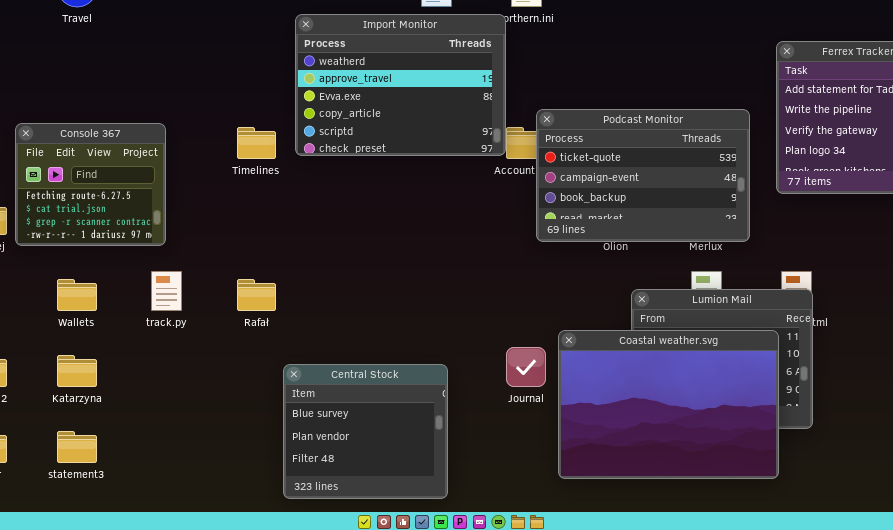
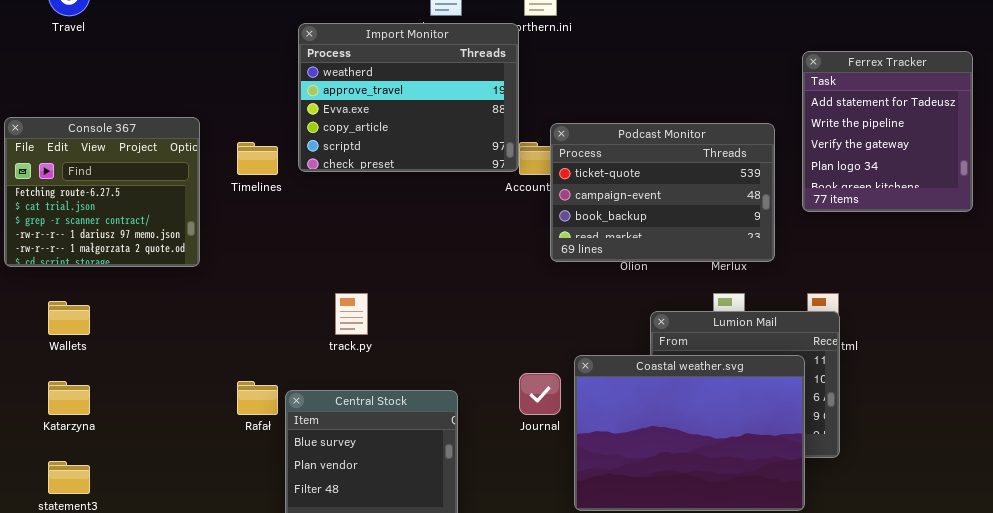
Console 367: [15,123,166,246] -> [4,117,200,267], resized
track.py: [151,271,182,311] -> [335,293,368,335], moved
Rafał: [237,279,276,311] -> [237,381,278,415], moved

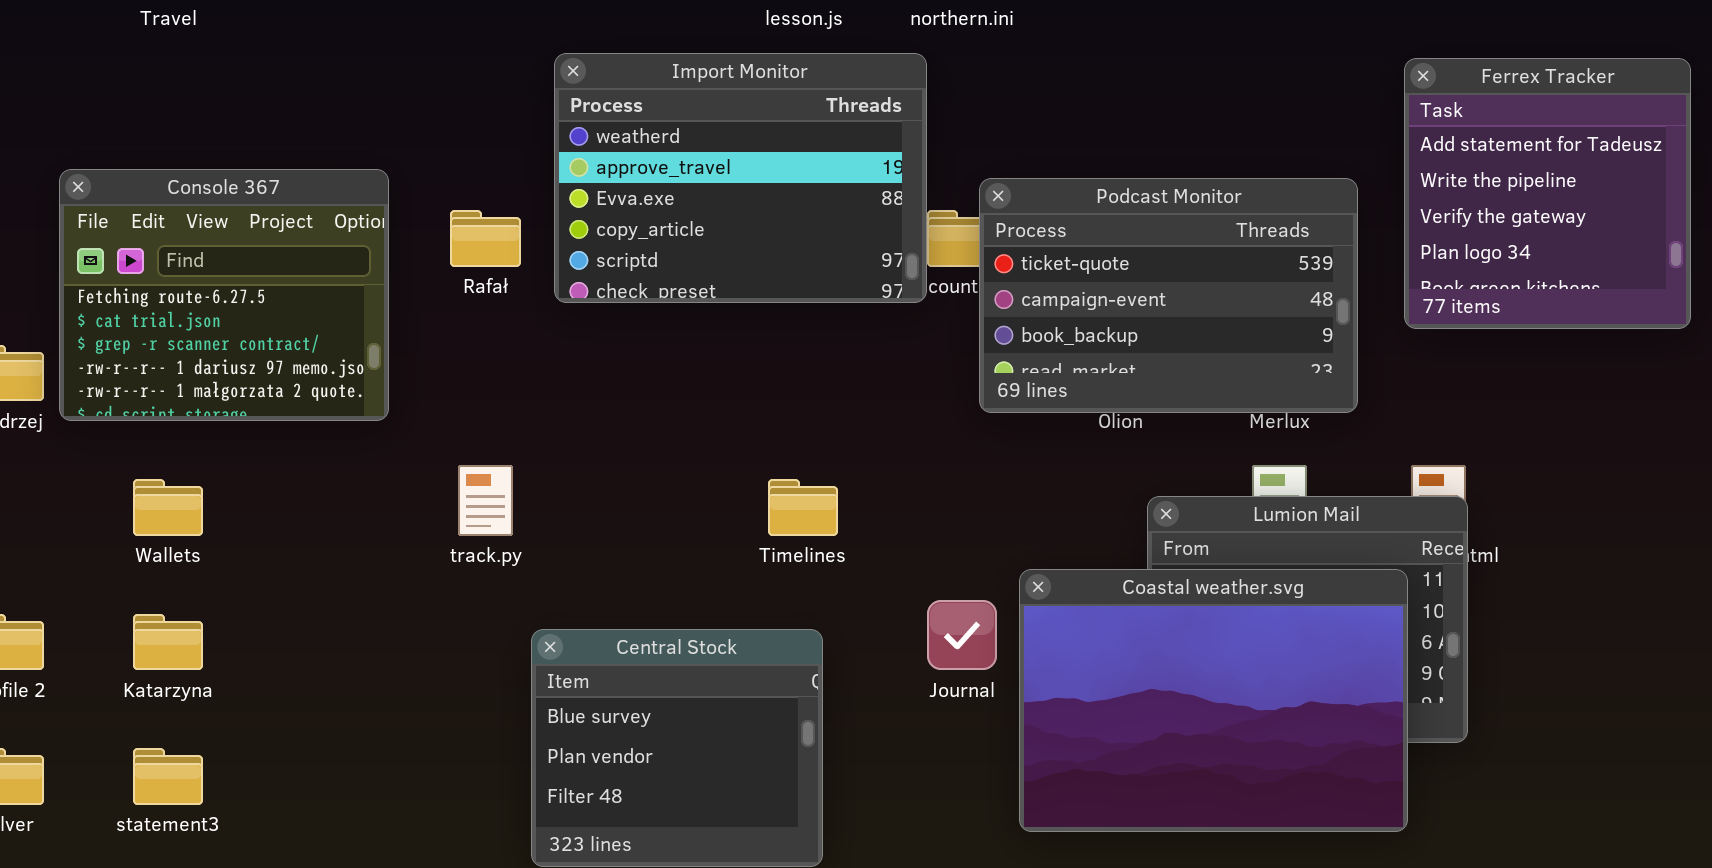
Import Monitor: [298,23,519,172] -> [554,53,927,303], moved
Timelines: [237,142,278,175] -> [768,479,838,536], moved
track.py: [335,293,368,335] -> [458,465,513,536], moved
Rafał: [237,381,278,415] -> [450,210,521,267], moved

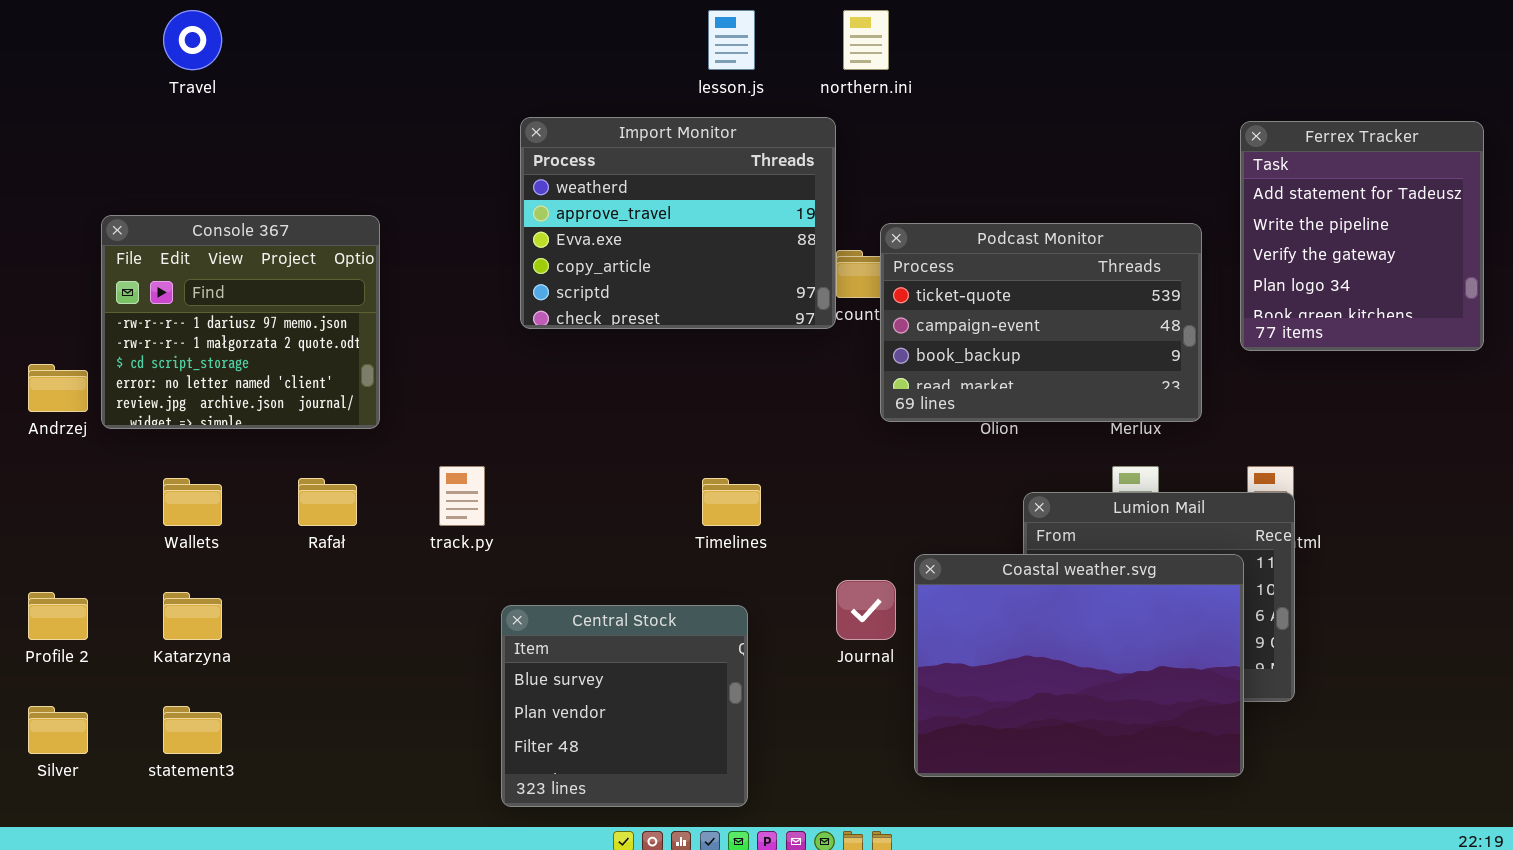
Console 367: [59,169,389,421] -> [101,215,380,429], scrolled down 3 rows
Rafał: [450,210,521,267] -> [298,478,357,526], moved

